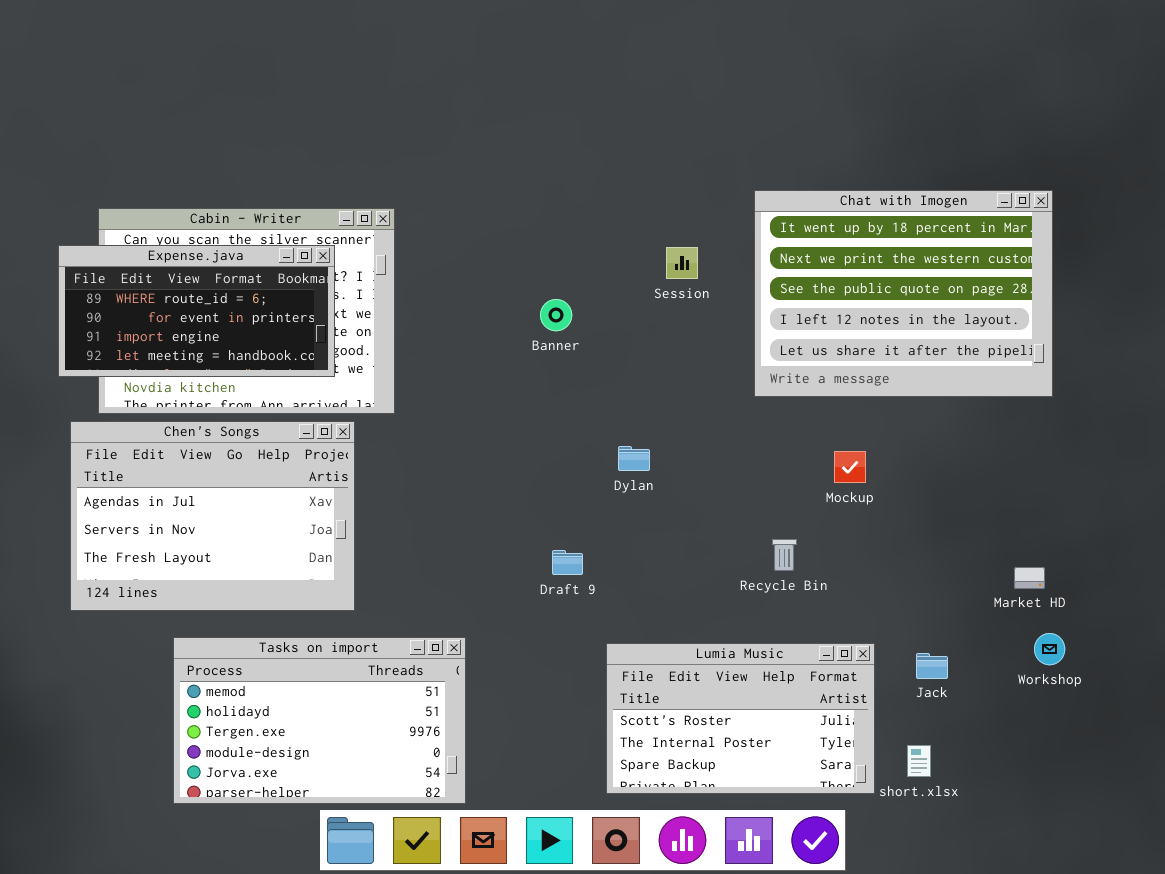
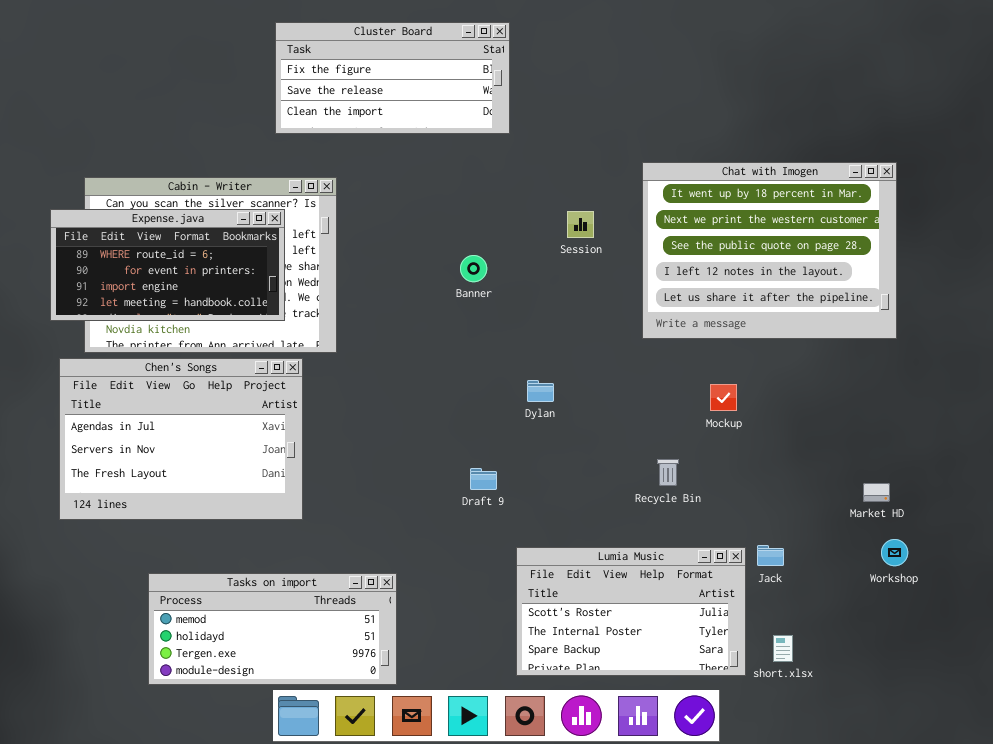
Cluster Board: none -> [275,22,510,134], opened
Tasks on import: [173,637,466,804] -> [148,573,397,685], resized
Jack: [916,653,948,679] -> [757,545,784,566], moved

